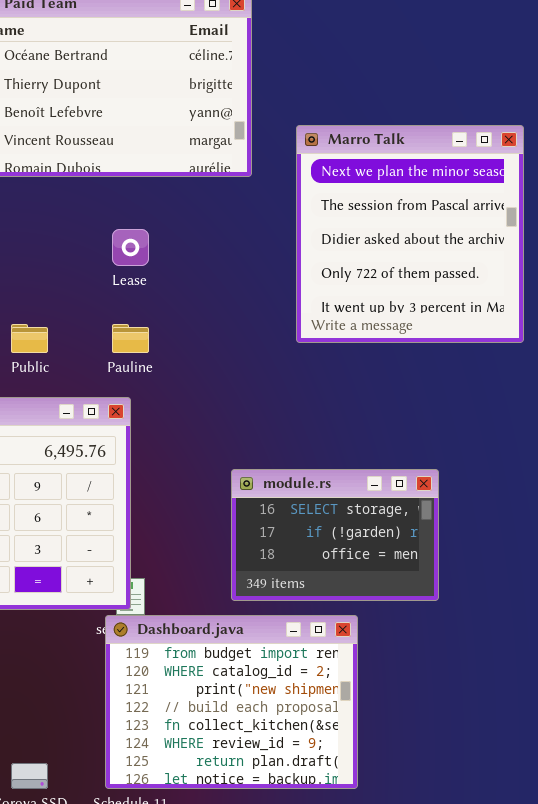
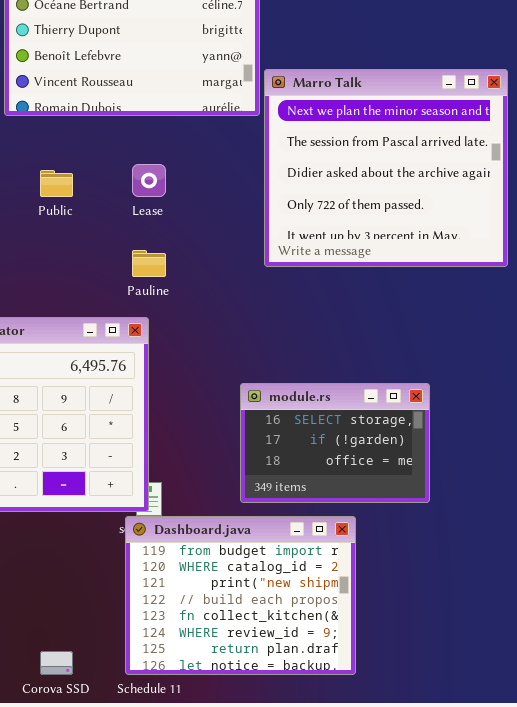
Marro Talk: [296,125,524,343] -> [264,69,508,267], resized
Public: [11,324,48,353] -> [40,170,73,197], moved

